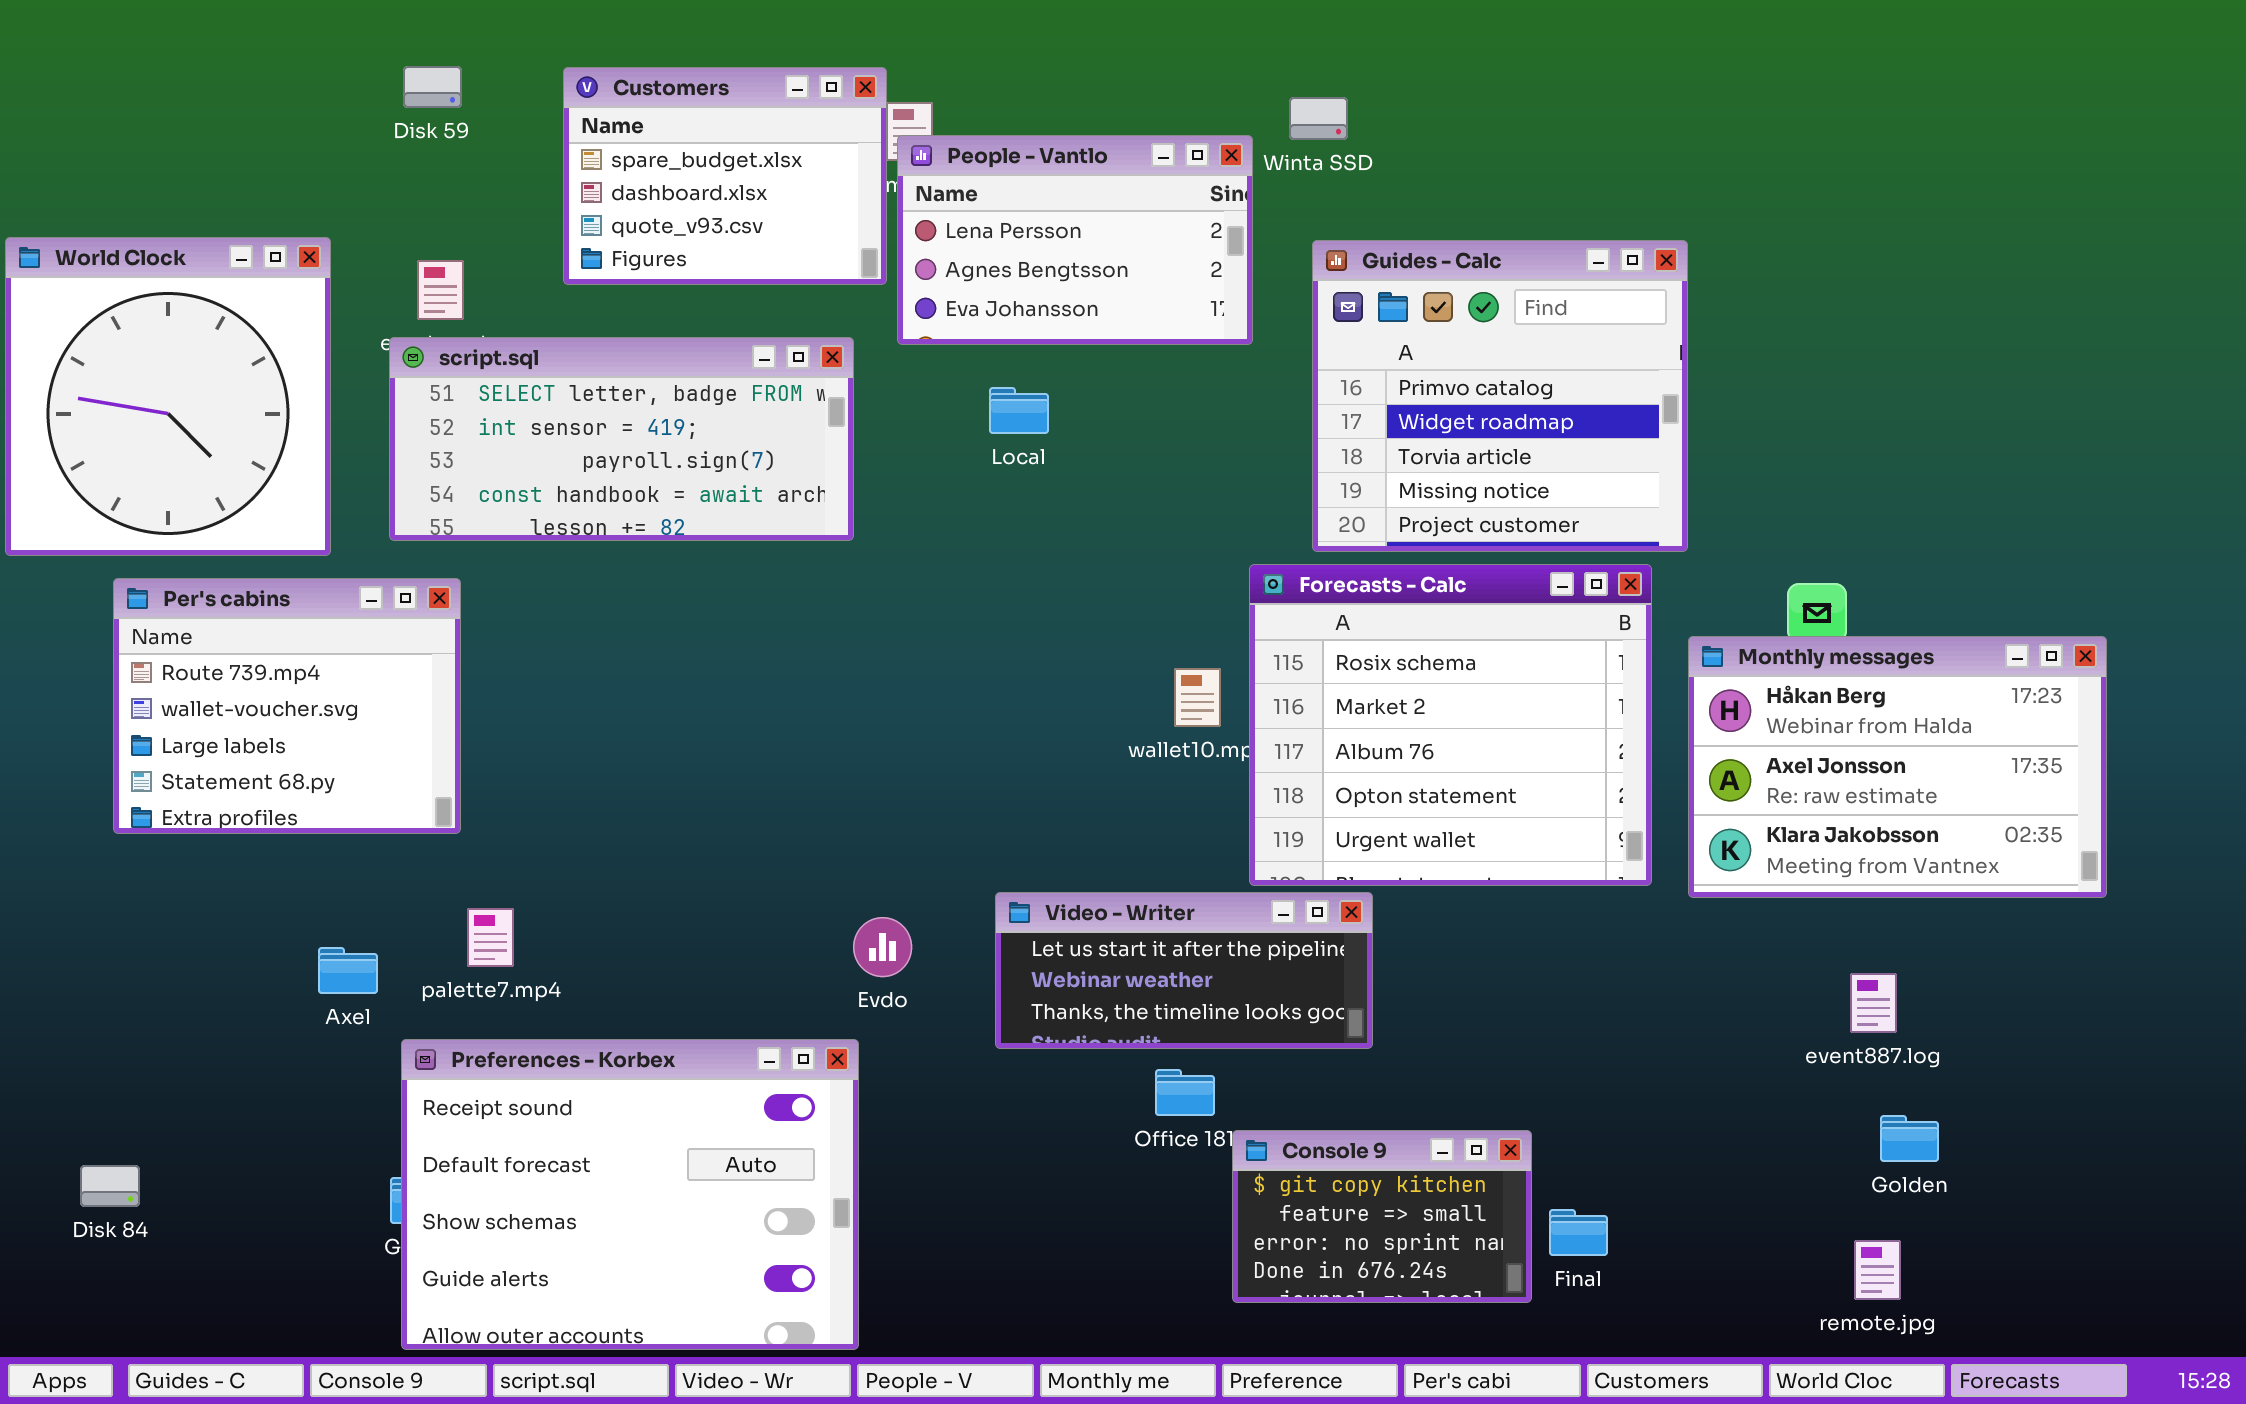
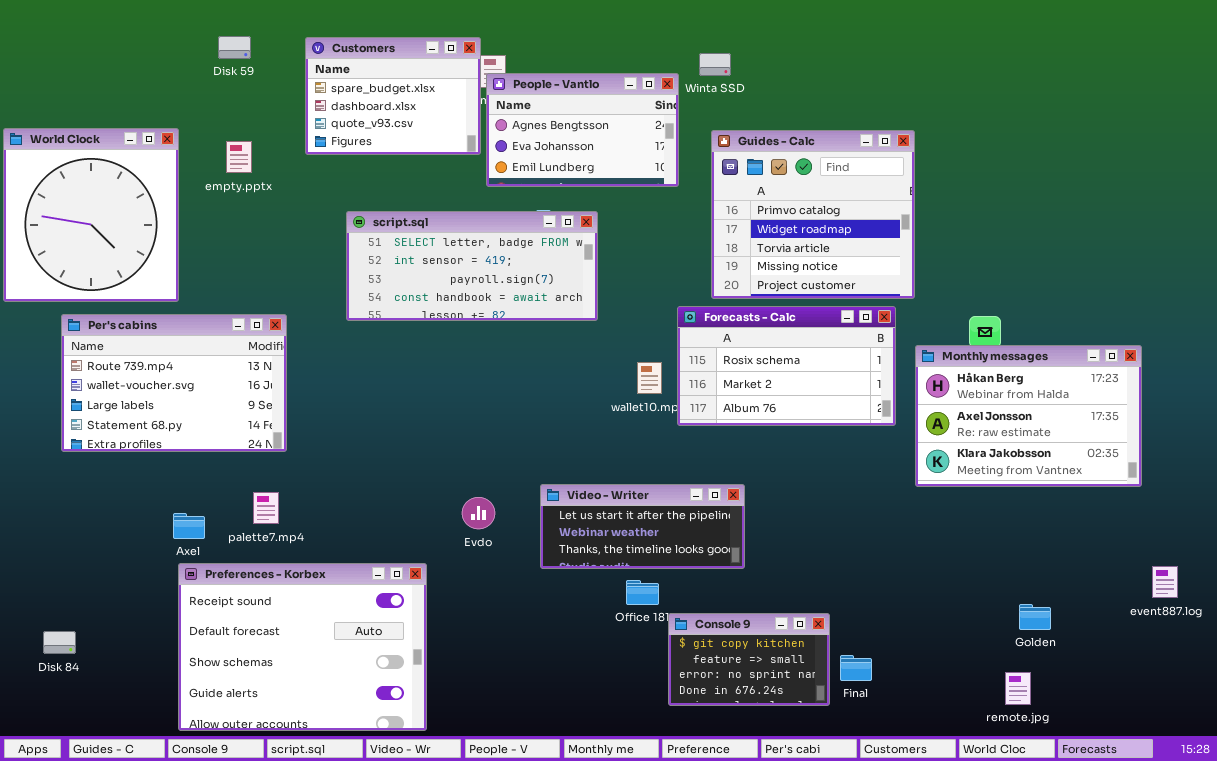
People - Vantlo: [897,135,1253,345] -> [486,73,679,187], scrolled down 1 row
script.sql: [389,337,854,541] -> [346,211,598,321], moved
Forecasts - Calc: [1249,564,1652,886] -> [677,306,896,426], resized
Per's cabins: [113,578,461,834] -> [61,314,287,452], resized
event887.log: [1850,973,1897,1033] -> [1152,566,1178,598], moved
Preferences - Korbex: [401,1039,859,1350] -> [178,563,427,731], moved

